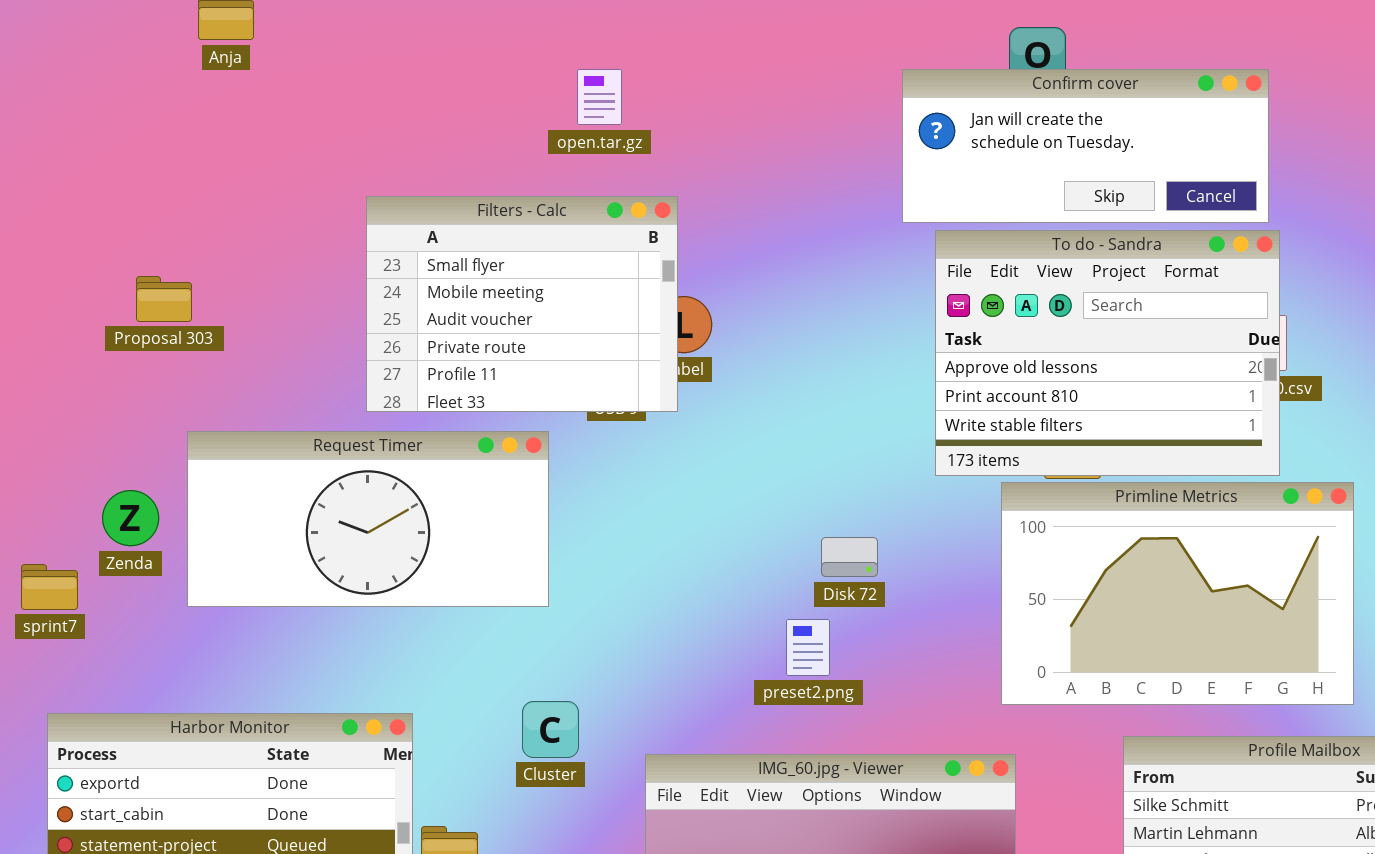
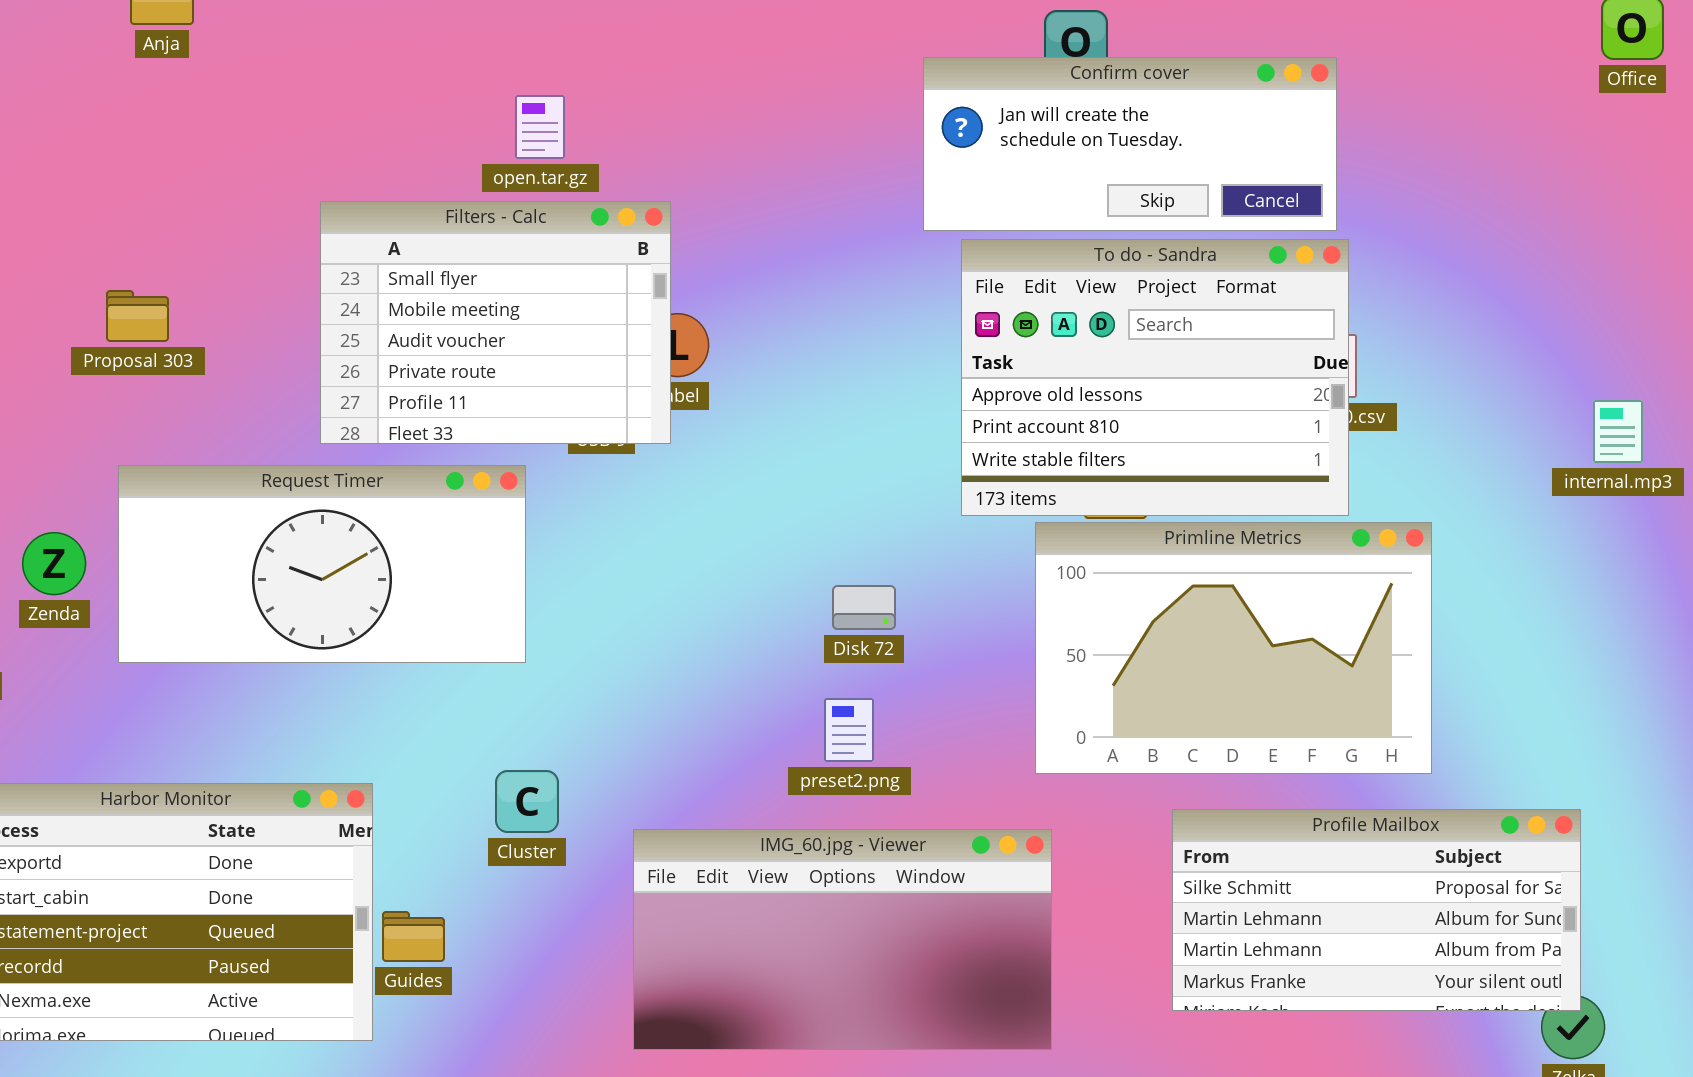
open.tar.gz: [577,69,622,125] -> [515,95,565,159], moved
Proposal 303: [136,276,192,322] -> [106,290,169,342], moved
preset2.png: [786,619,830,676] -> [824,698,874,762], moved

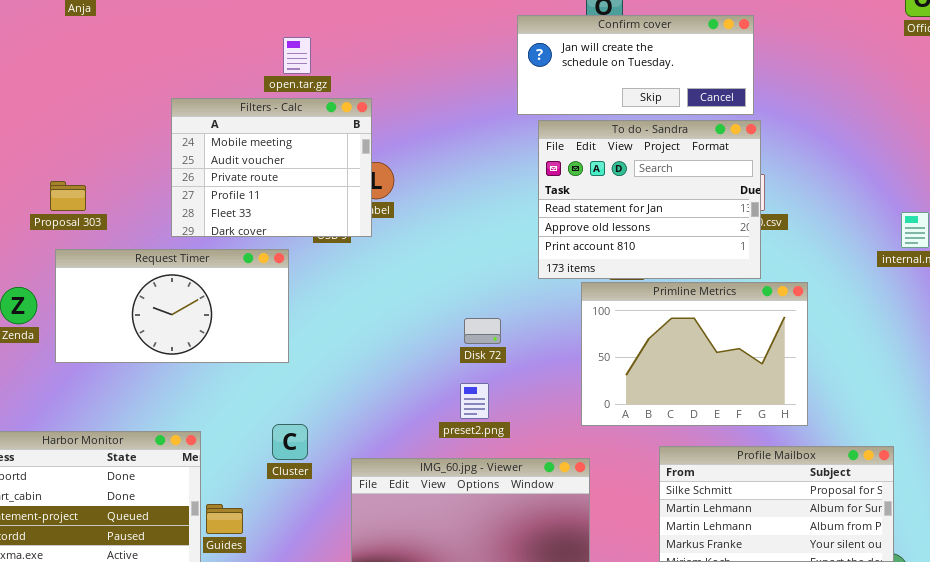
Filters - Calc: [320,201,671,444] -> [171,98,372,237], scrolled down 1 row
To do - Sandra: [961,239,1349,516] -> [538,120,761,279], scrolled up 1 row
Proposal 303: [106,290,169,342] -> [50,181,86,211], moved

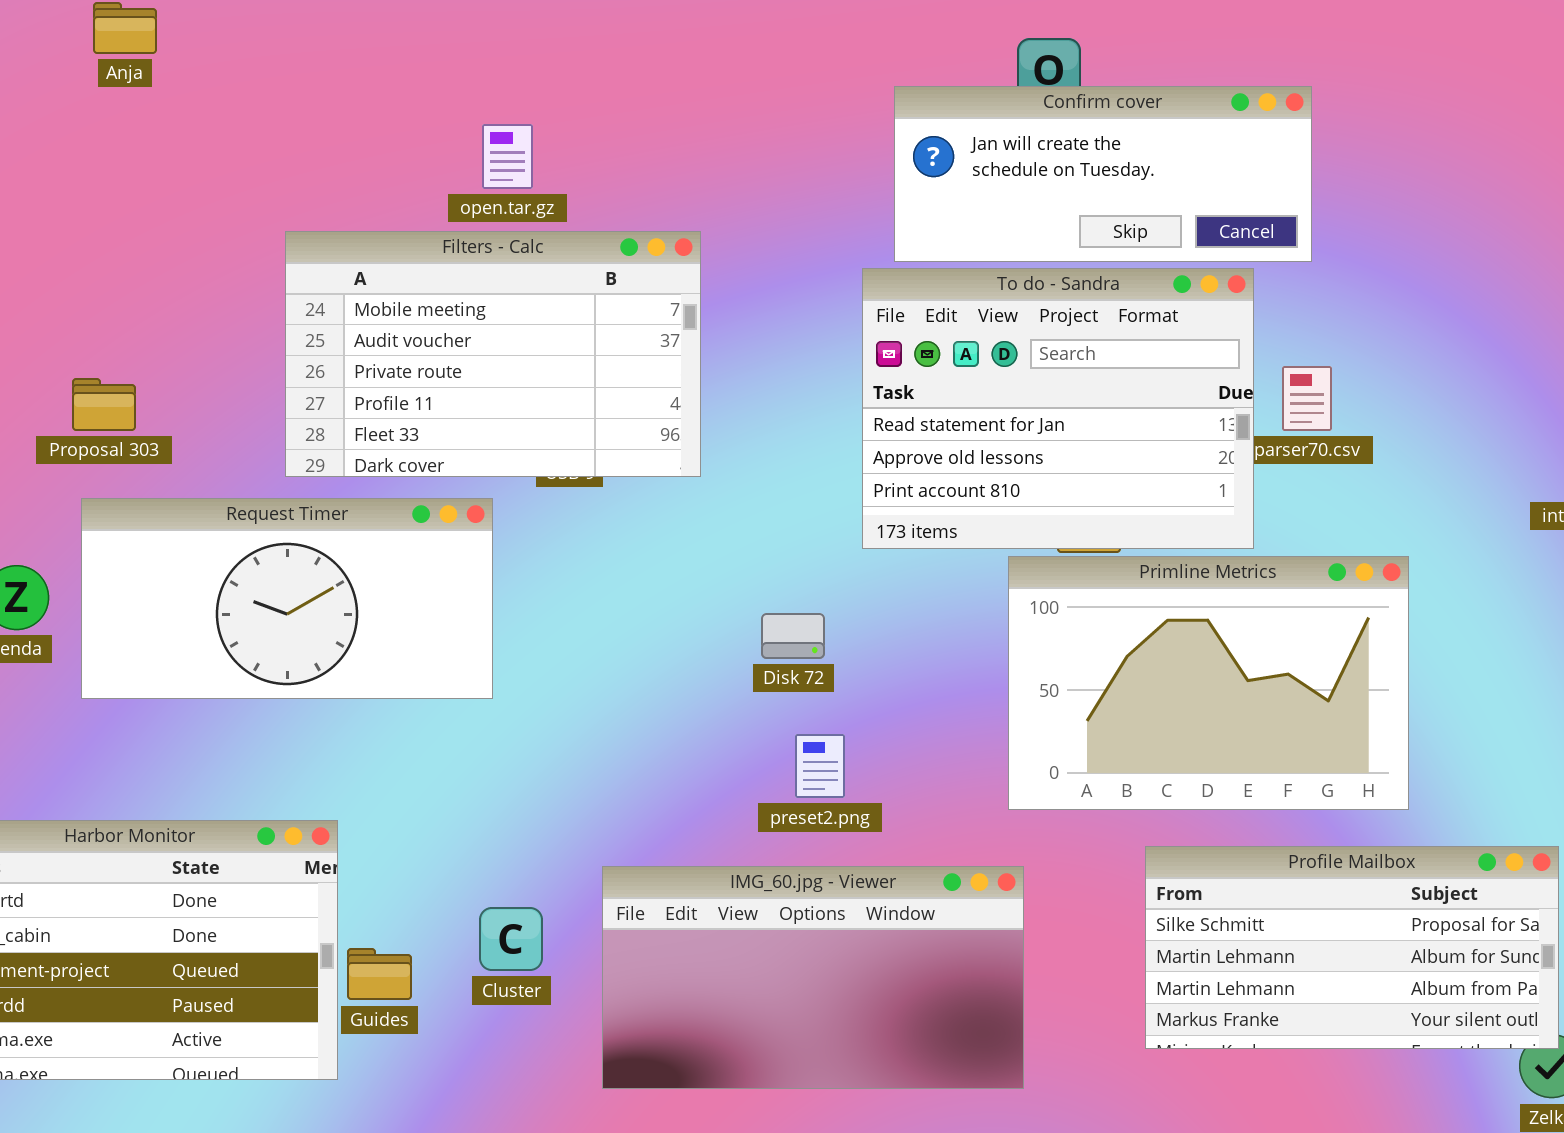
Filters - Calc: [171,98,372,237] -> [285,231,701,477], resized
To do - Sandra: [538,120,761,279] -> [862,268,1254,549], moved
Disk 72: [464,318,501,344] -> [761,613,825,659], moved
Cluster: [272,424,308,460] -> [479,907,543,971], moved

